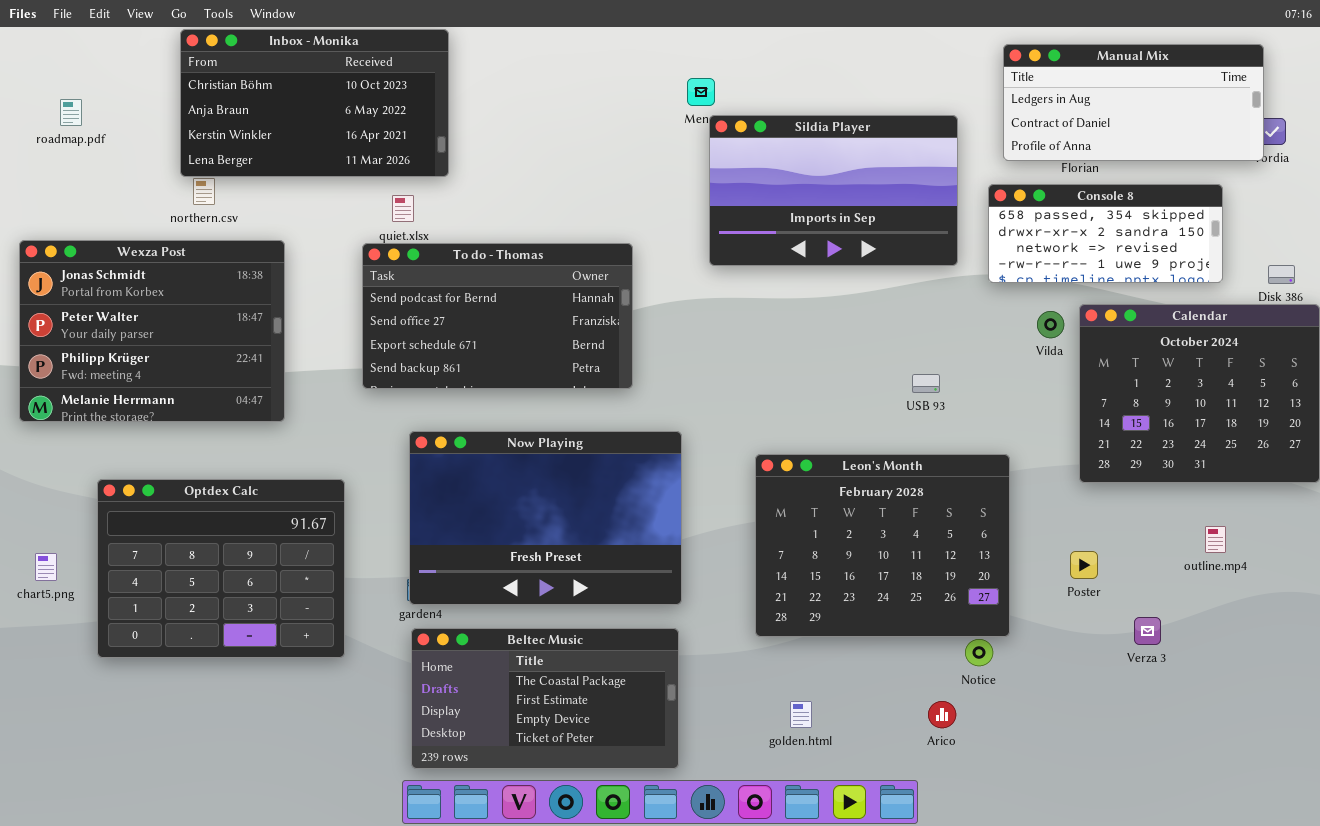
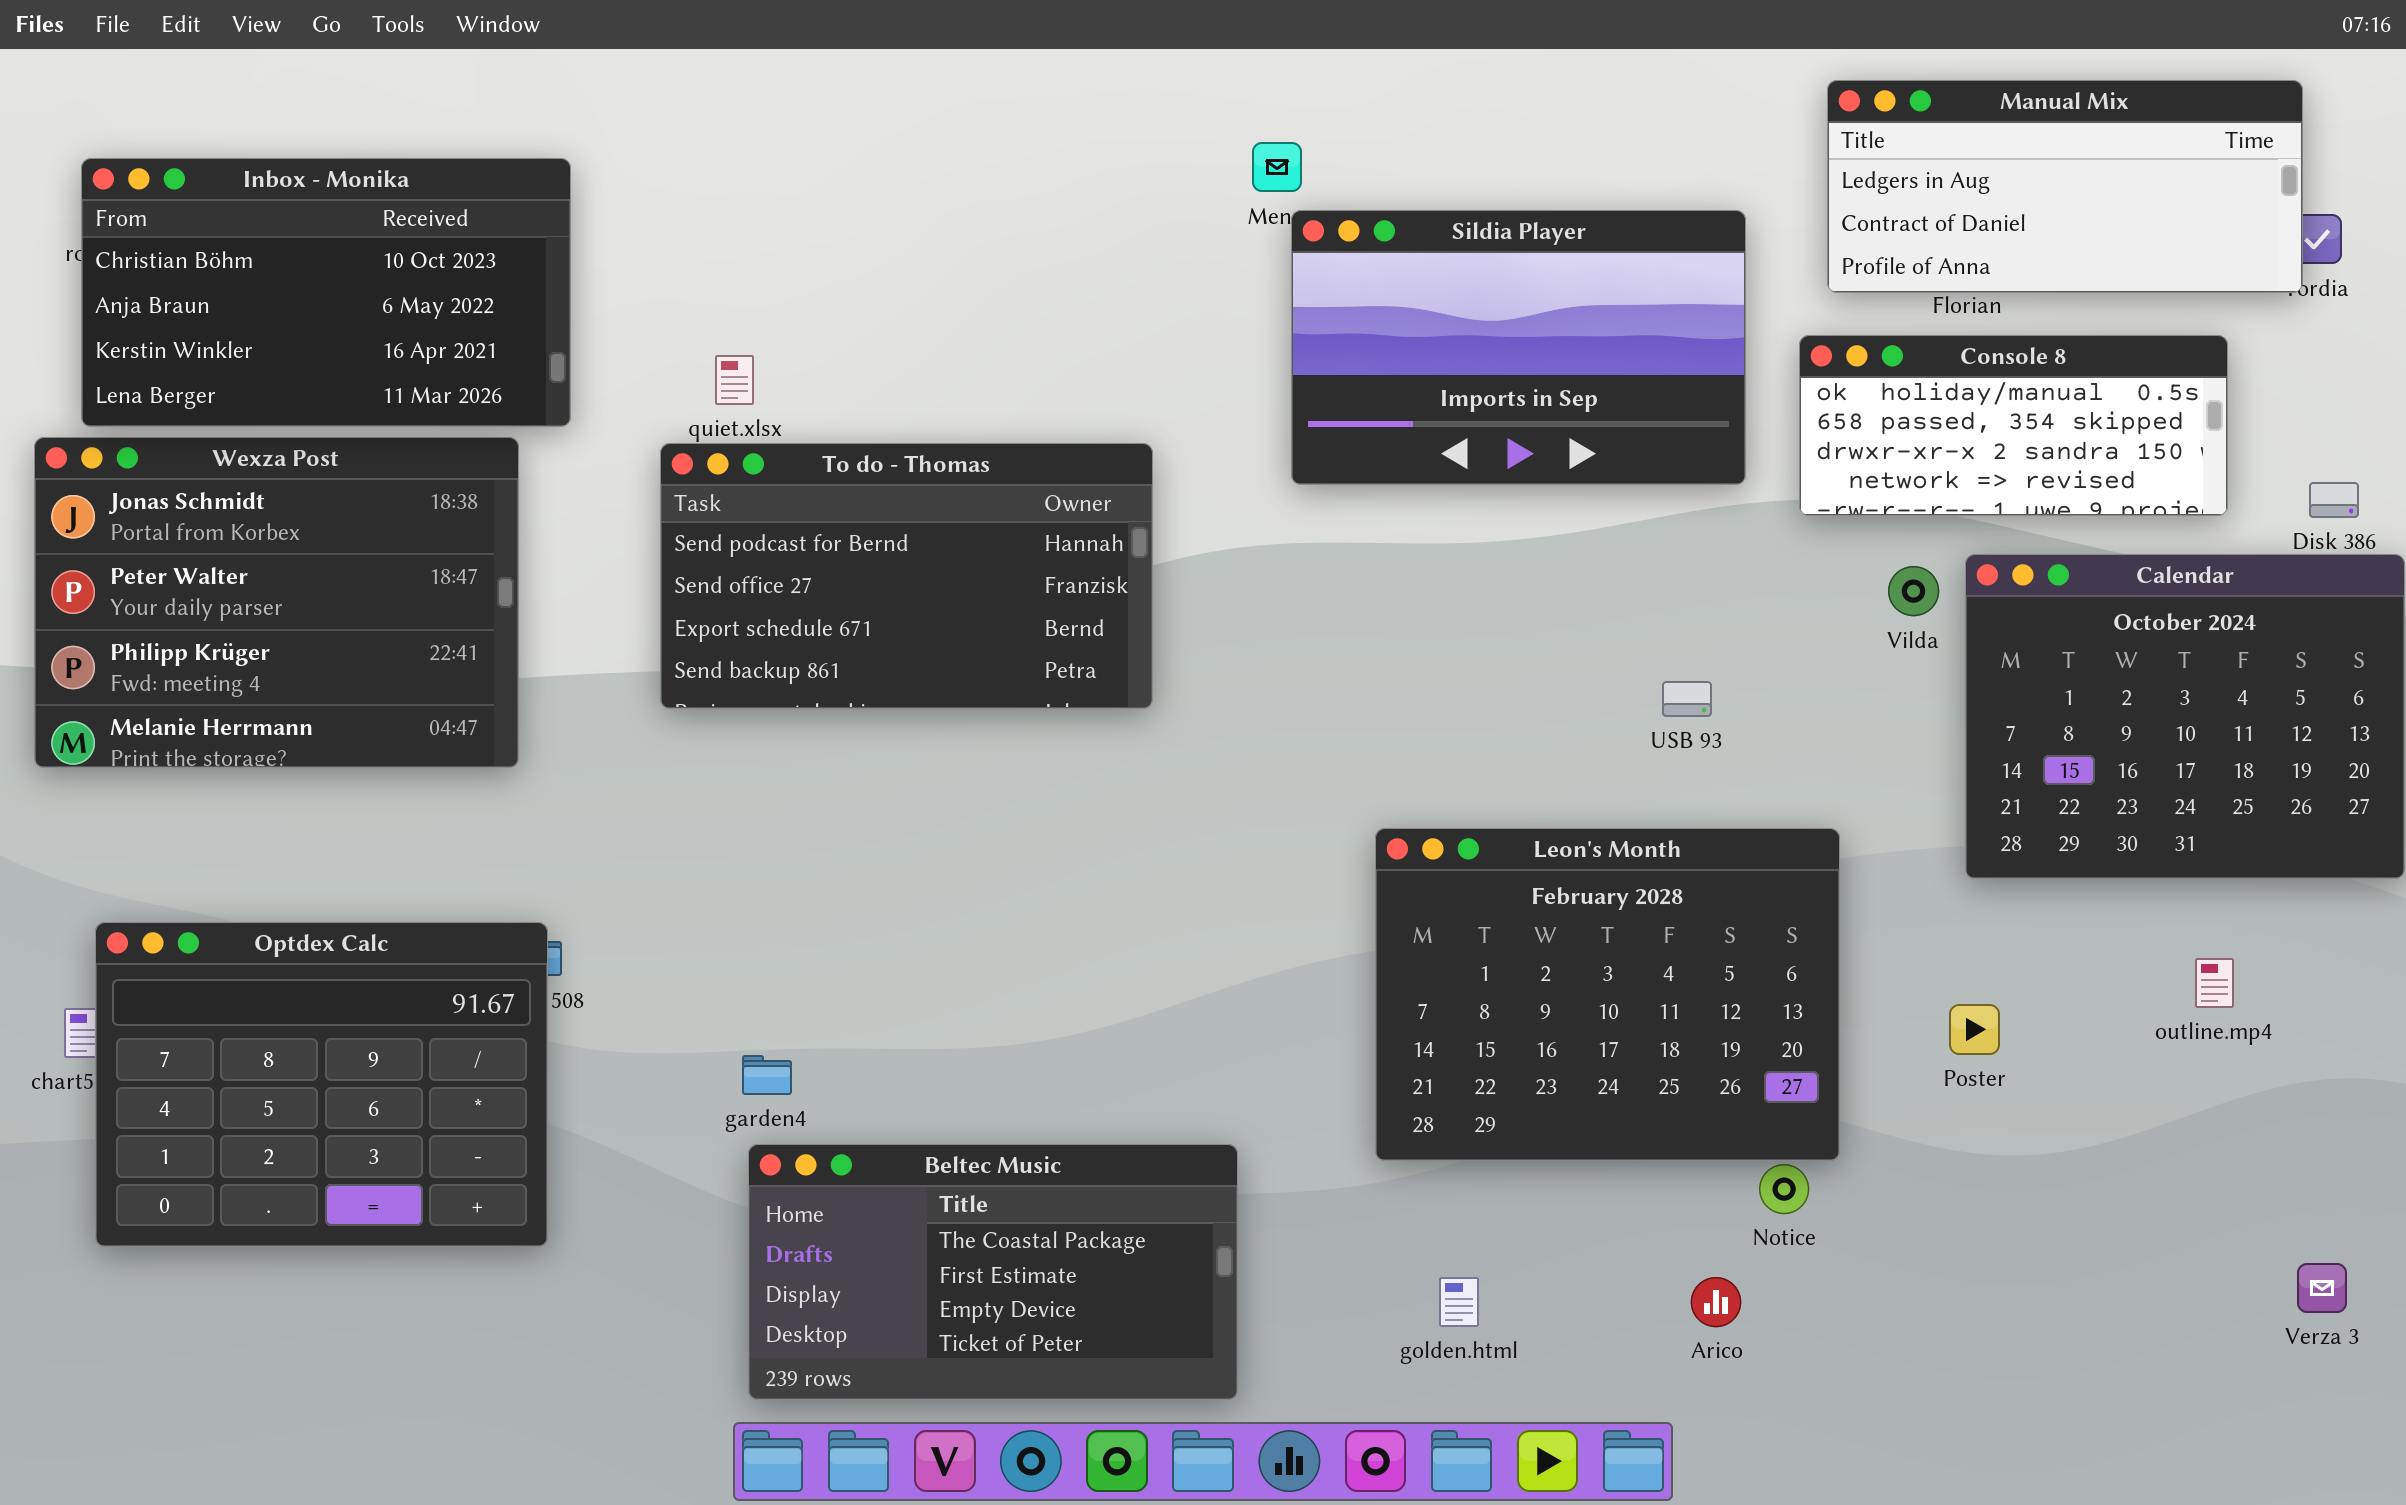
Inbox - Monika: [180,29,449,177] -> [81,158,571,427], moved
Console 8: [988,184,1223,283] -> [1799,335,2228,516], scrolled up 1 row
Now Playing: [409,431,682,605] -> none, closed
Optdex Calc: [97,479,345,658] -> [95,922,548,1247], moved
Verza 3: [1134,617,1161,645] -> [2297,1263,2347,1313], moved

